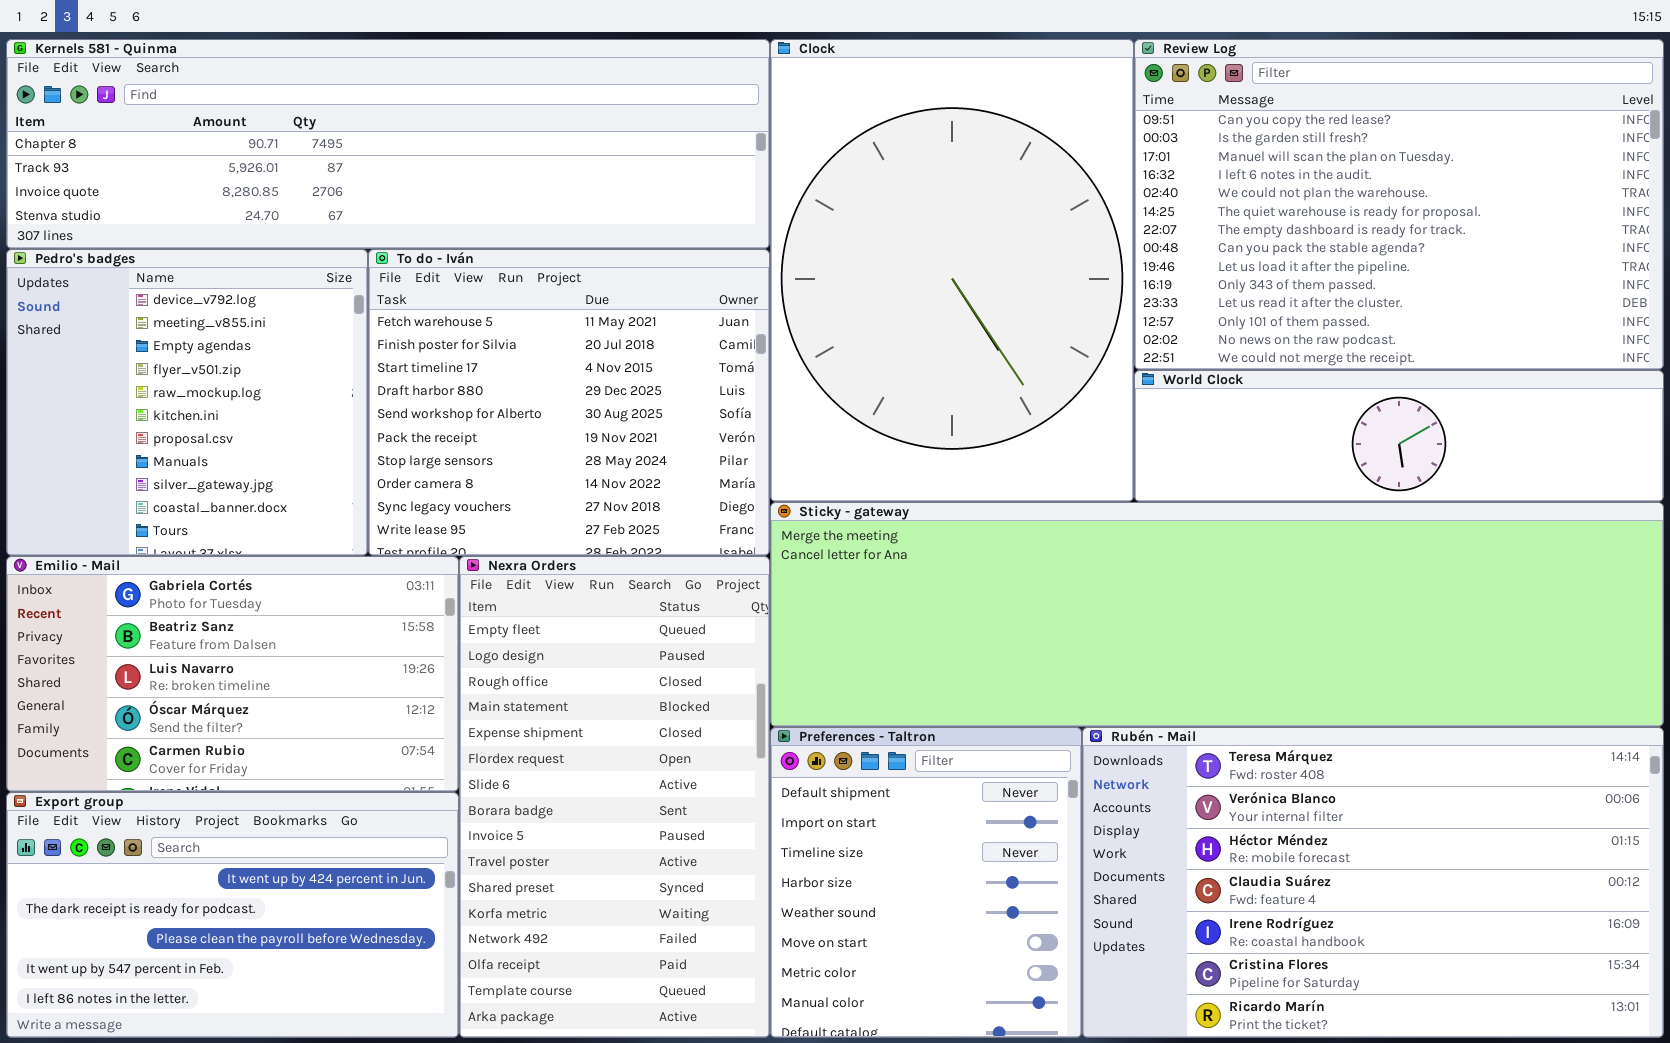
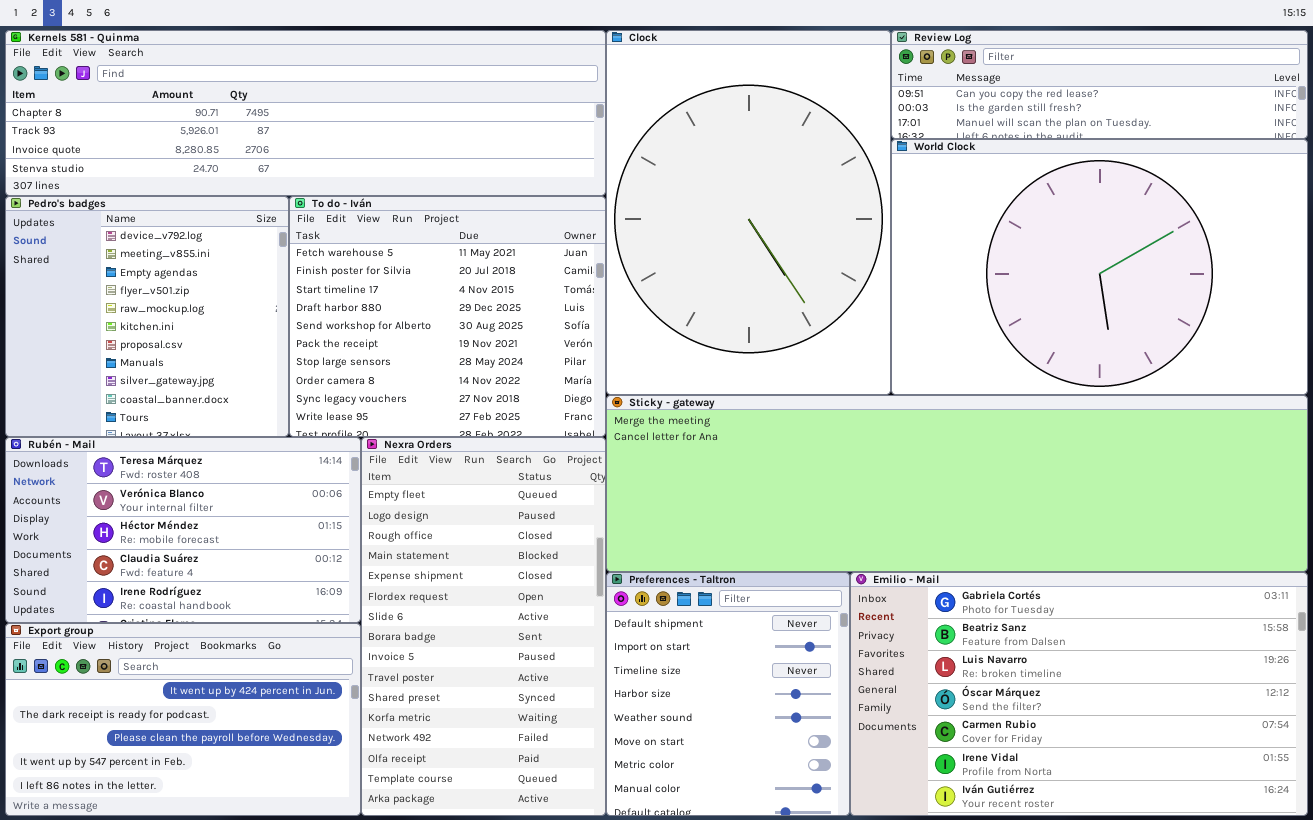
Review Log: [1134,39,1664,370] -> [891,30,1308,139], resized
World Clock: [1134,370,1664,502] -> [891,139,1308,395], resized
Emilio - Mail: [6,556,459,792] -> [850,572,1308,816], moved, resized
Rubén - Mail: [1082,727,1664,1038] -> [5,437,361,623], moved, resized

